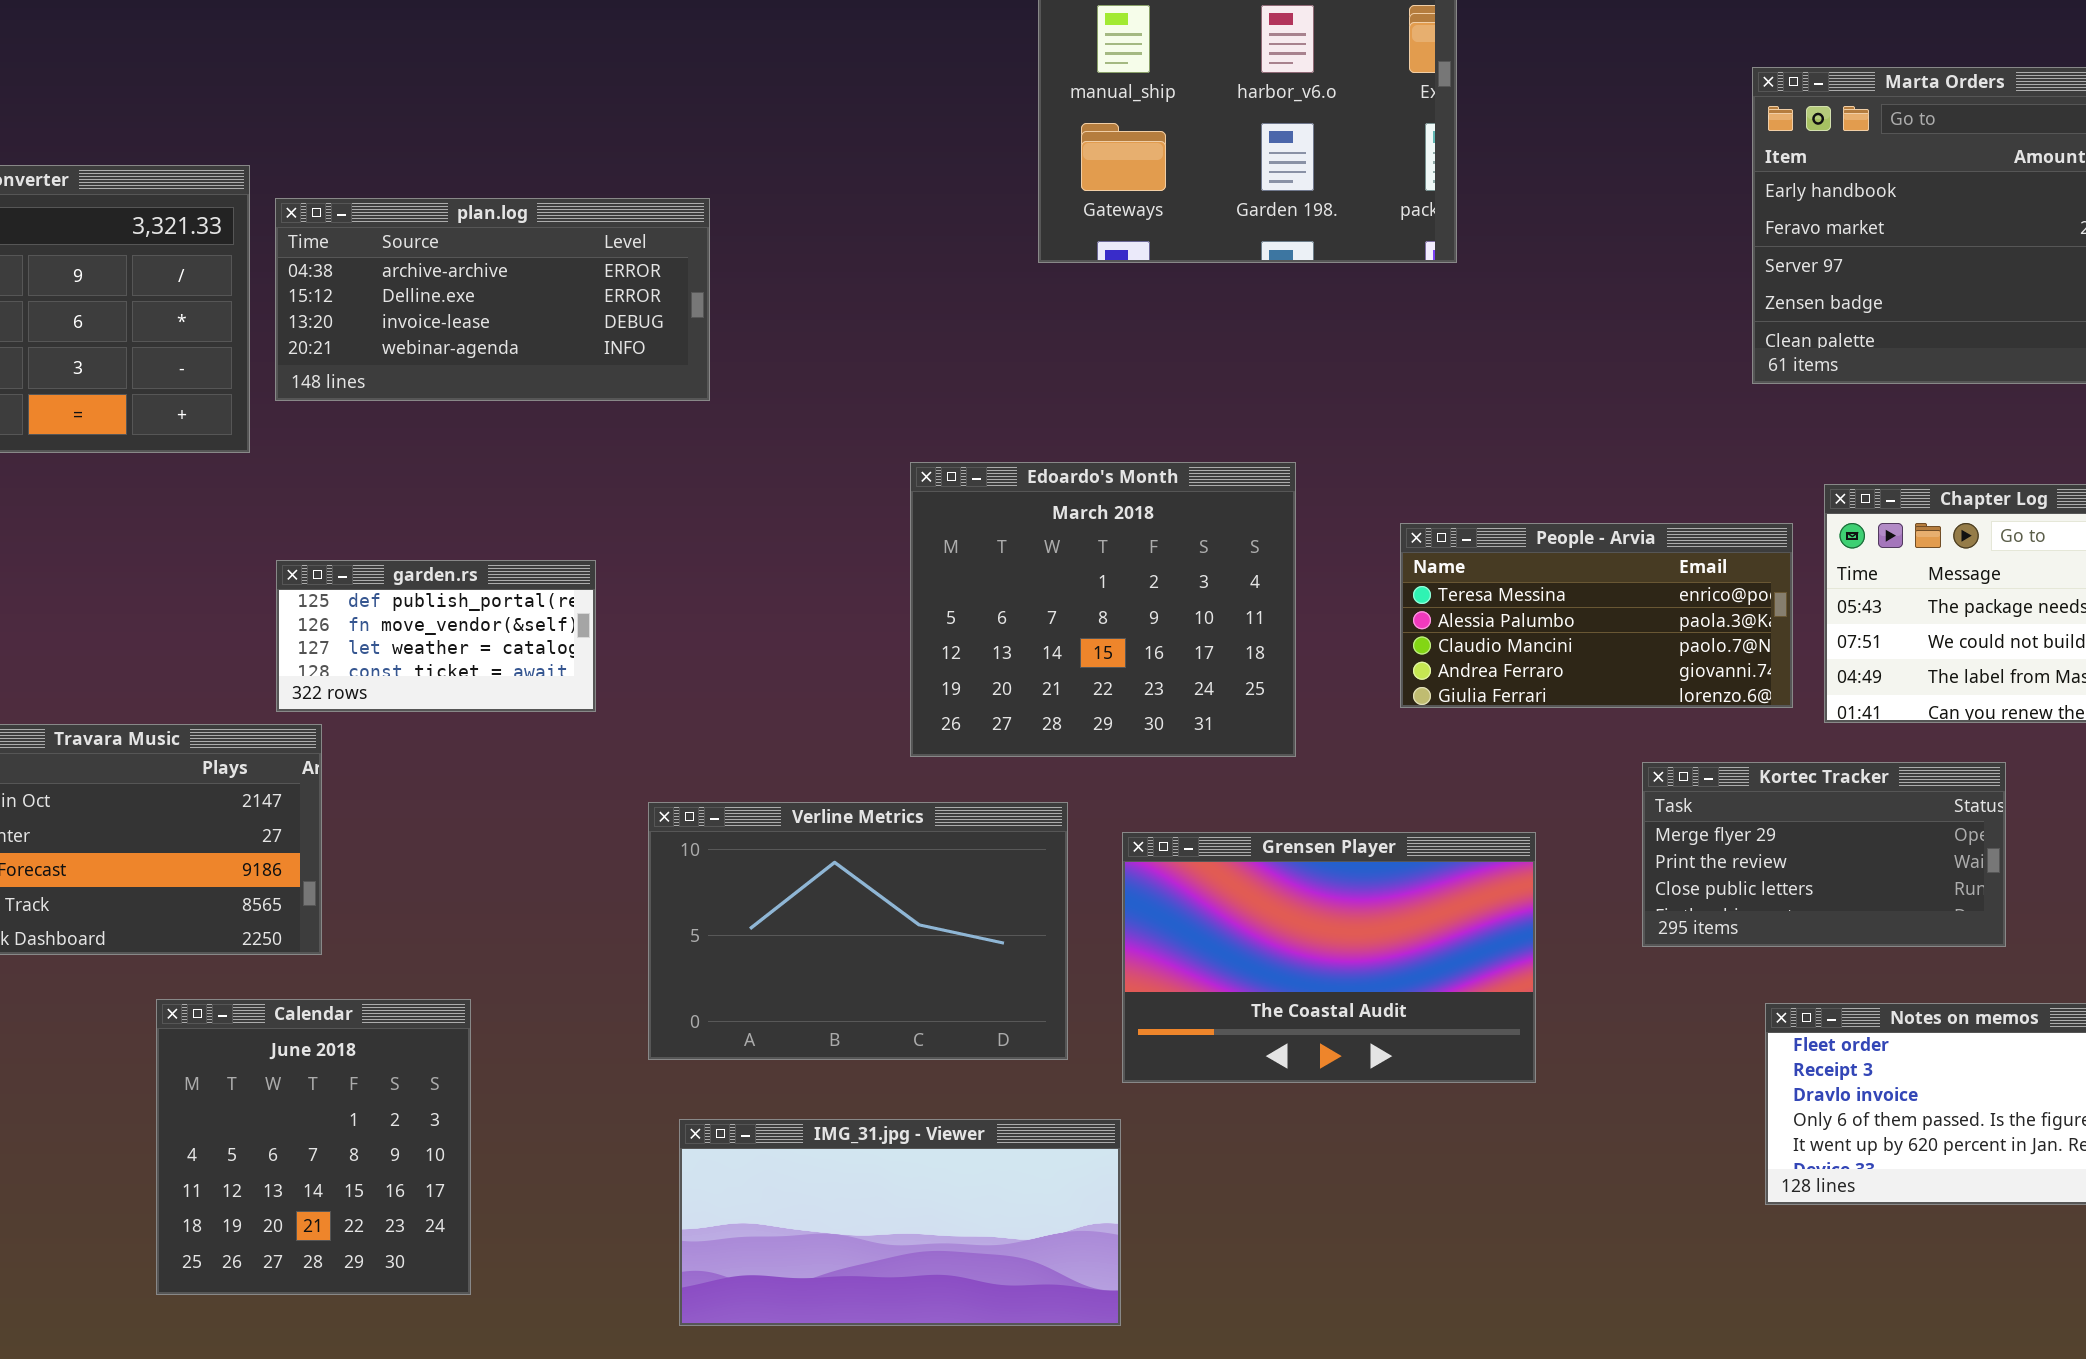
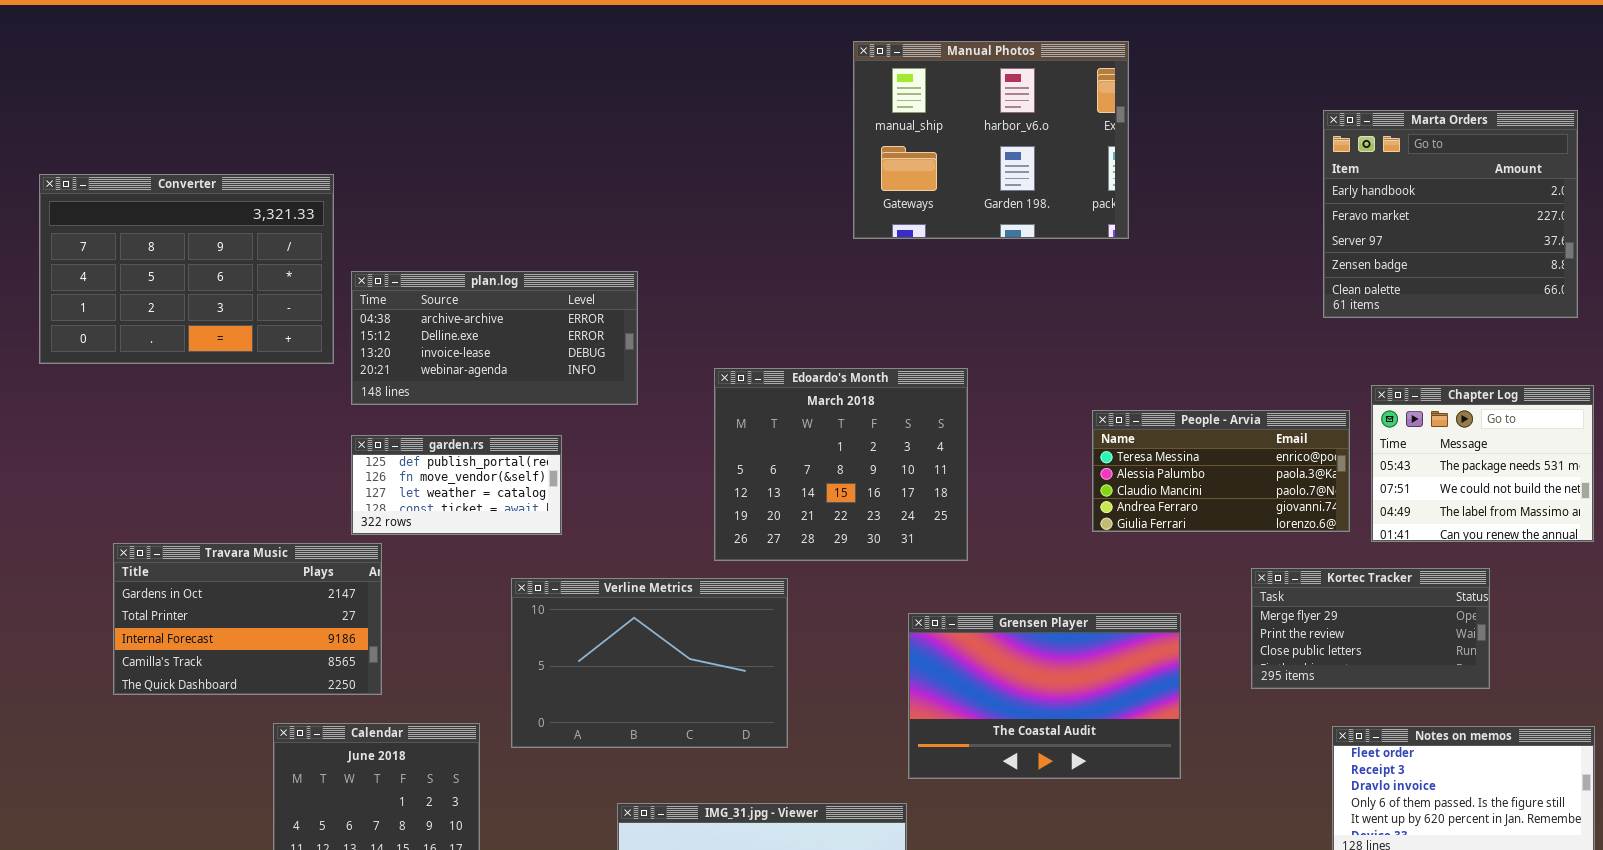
plan.log: [275,198,710,401] -> [351,271,638,405], moved
Edoardo's Month: [910,462,1296,757] -> [714,368,968,561], moved
Verline Metrics: [648,802,1068,1060] -> [511,578,788,748], moved

